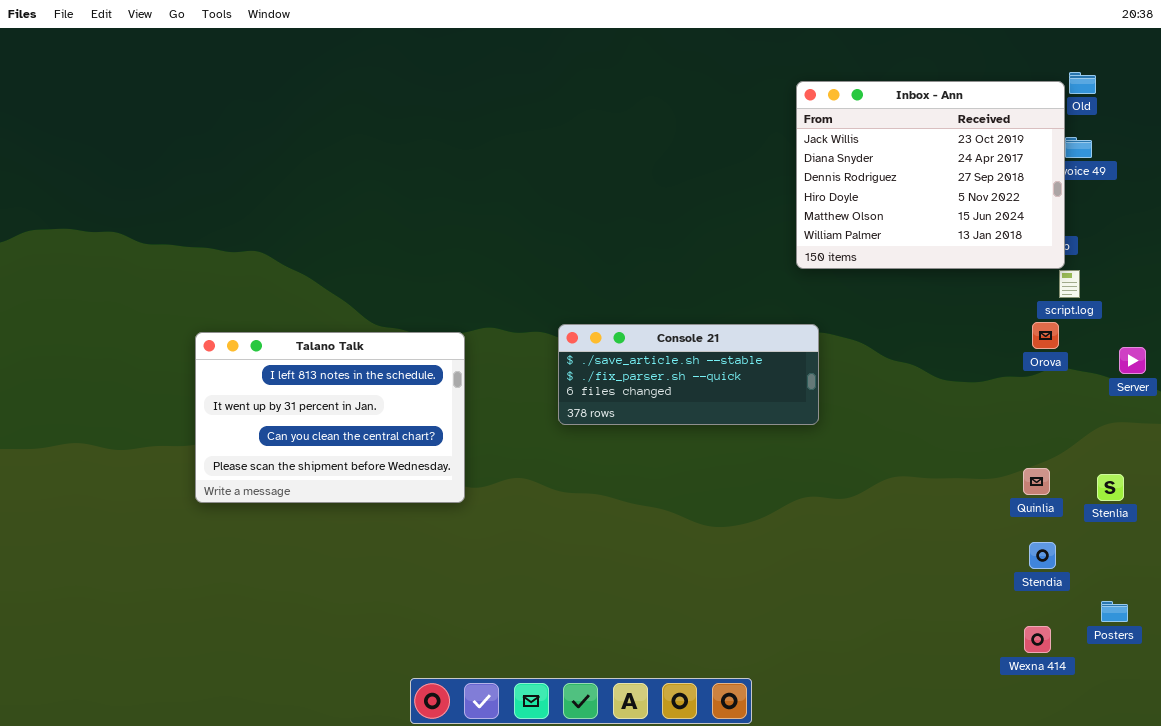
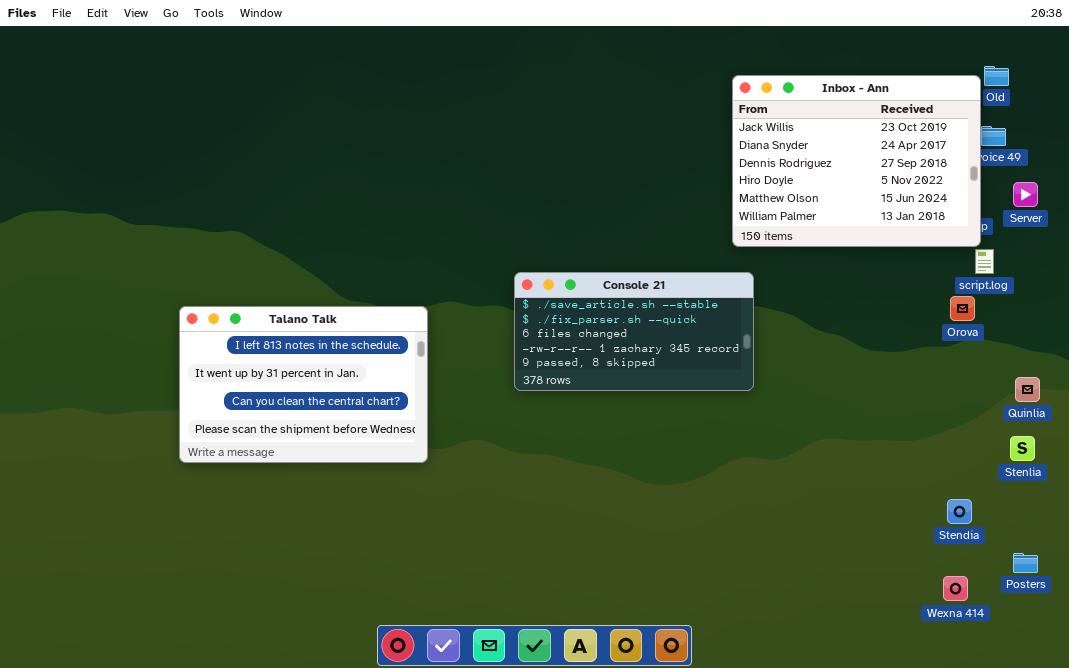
Console 21: [558,324,819,425] -> [514,272,754,391], resized
Server: [1119,347,1146,374] -> [1013,182,1038,207], moved
Quinlia: [1023,468,1050,495] -> [1015,377,1040,402], moved

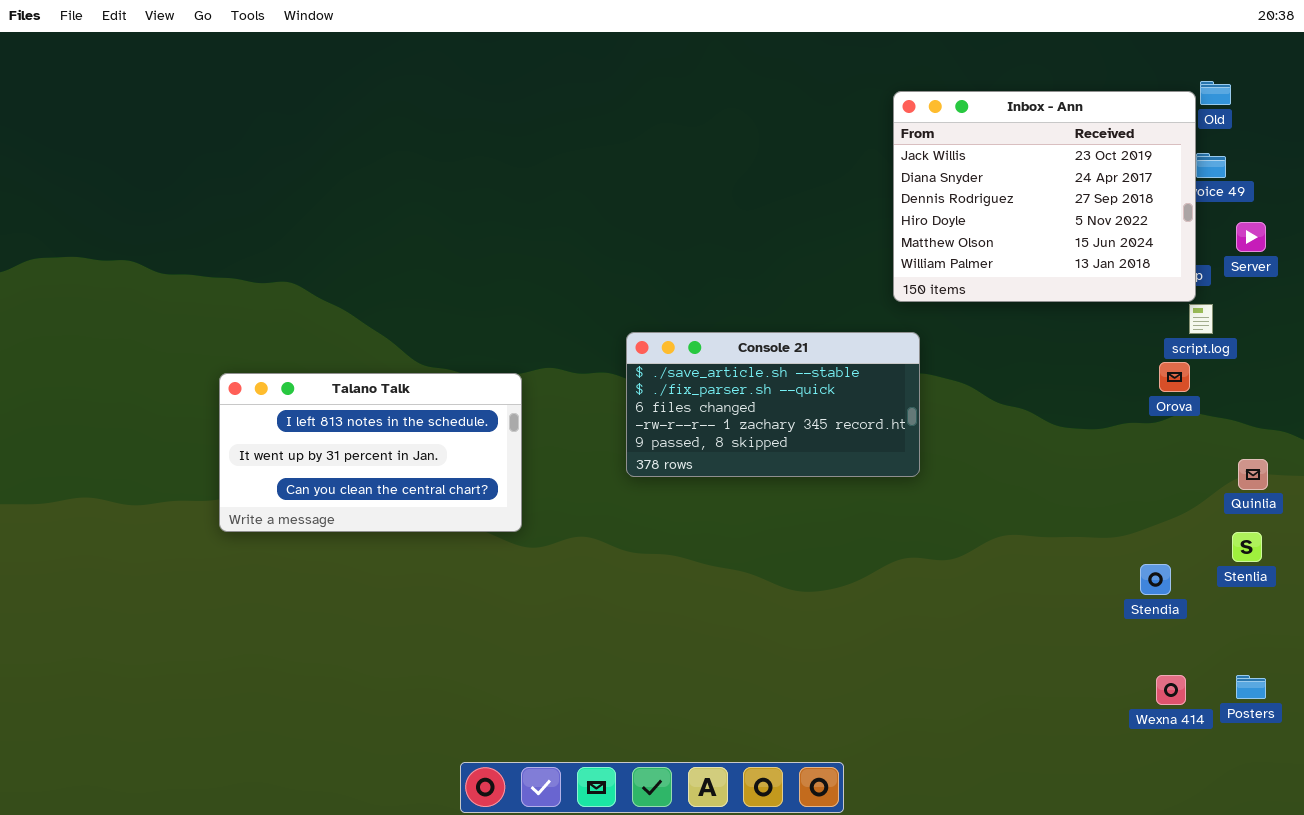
Talano Talk: [179,306,428,463] -> [219,373,522,532], resized
Stendia: [947,499,972,524] -> [1140,564,1171,595], moved
Wexna 414: [943,576,968,601] -> [1156,675,1186,705], moved

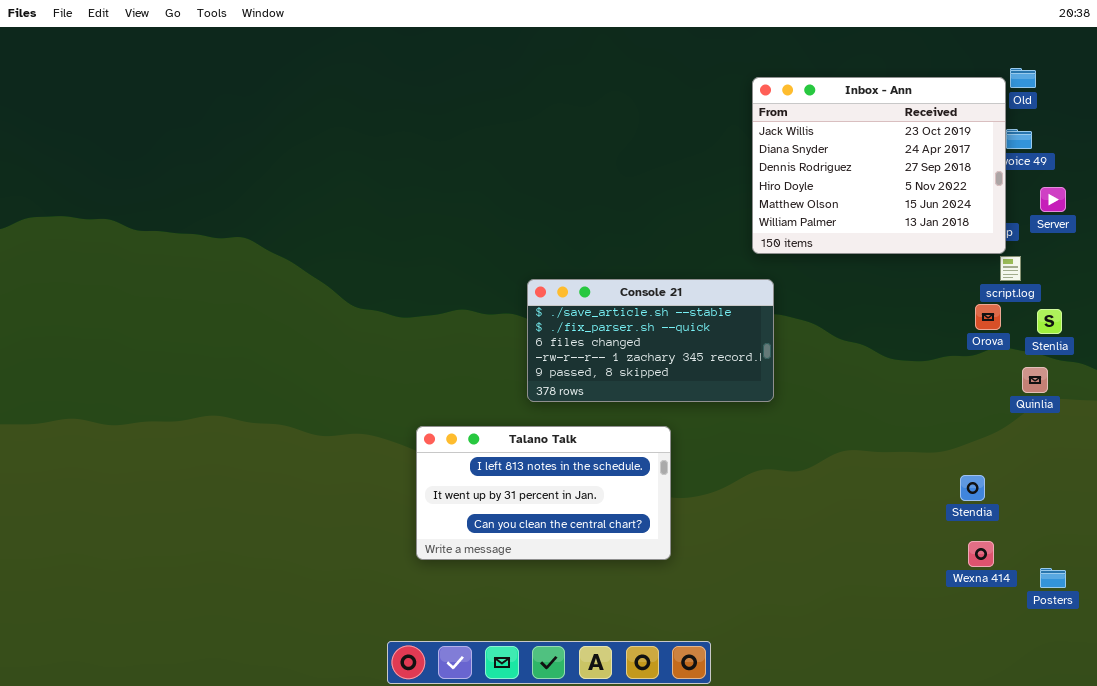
Talano Talk: [219,373,522,532] -> [416,426,671,560], moved
Quinlia: [1238,459,1268,490] -> [1022,367,1048,393], moved
Stenlia: [1232,532,1262,562] -> [1037,309,1062,334], moved
Wexna 414: [1156,675,1186,705] -> [968,541,994,567], moved

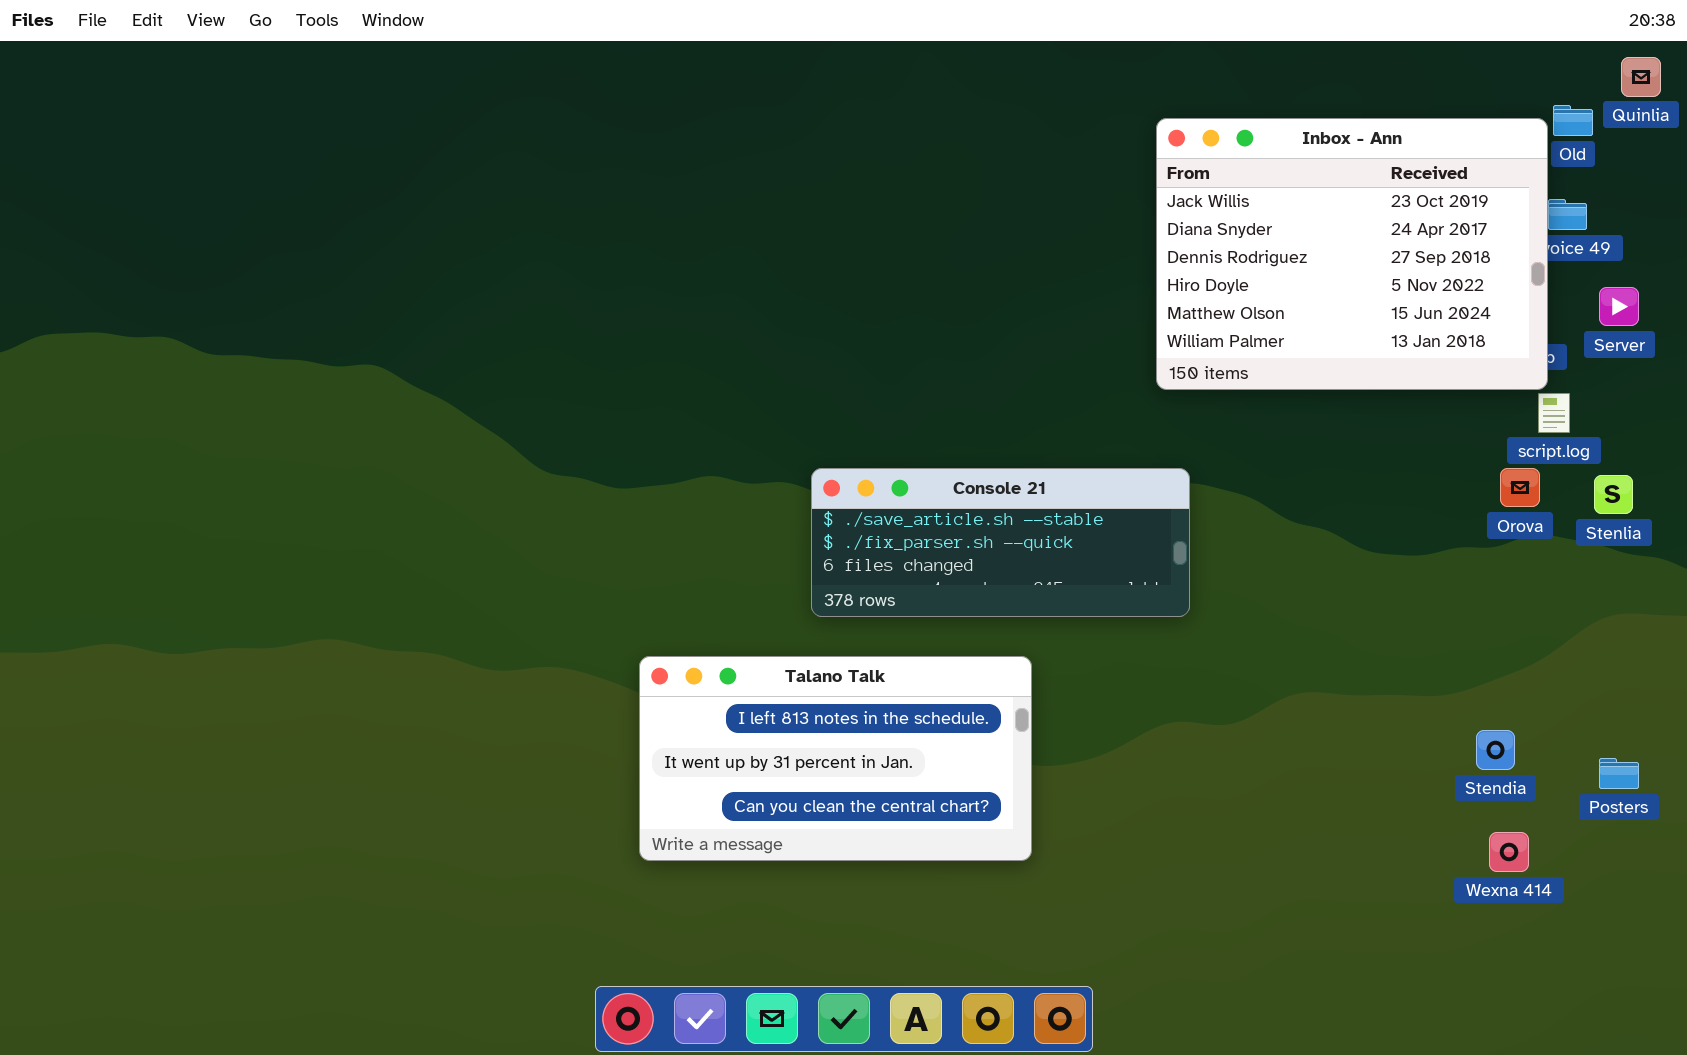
Console 21: [527,279,774,402] -> [811,468,1190,617], resized
Quinlia: [1022,367,1048,393] -> [1621,57,1661,97], moved
Posters: [1040,568,1066,588] -> [1599,758,1639,789], moved

